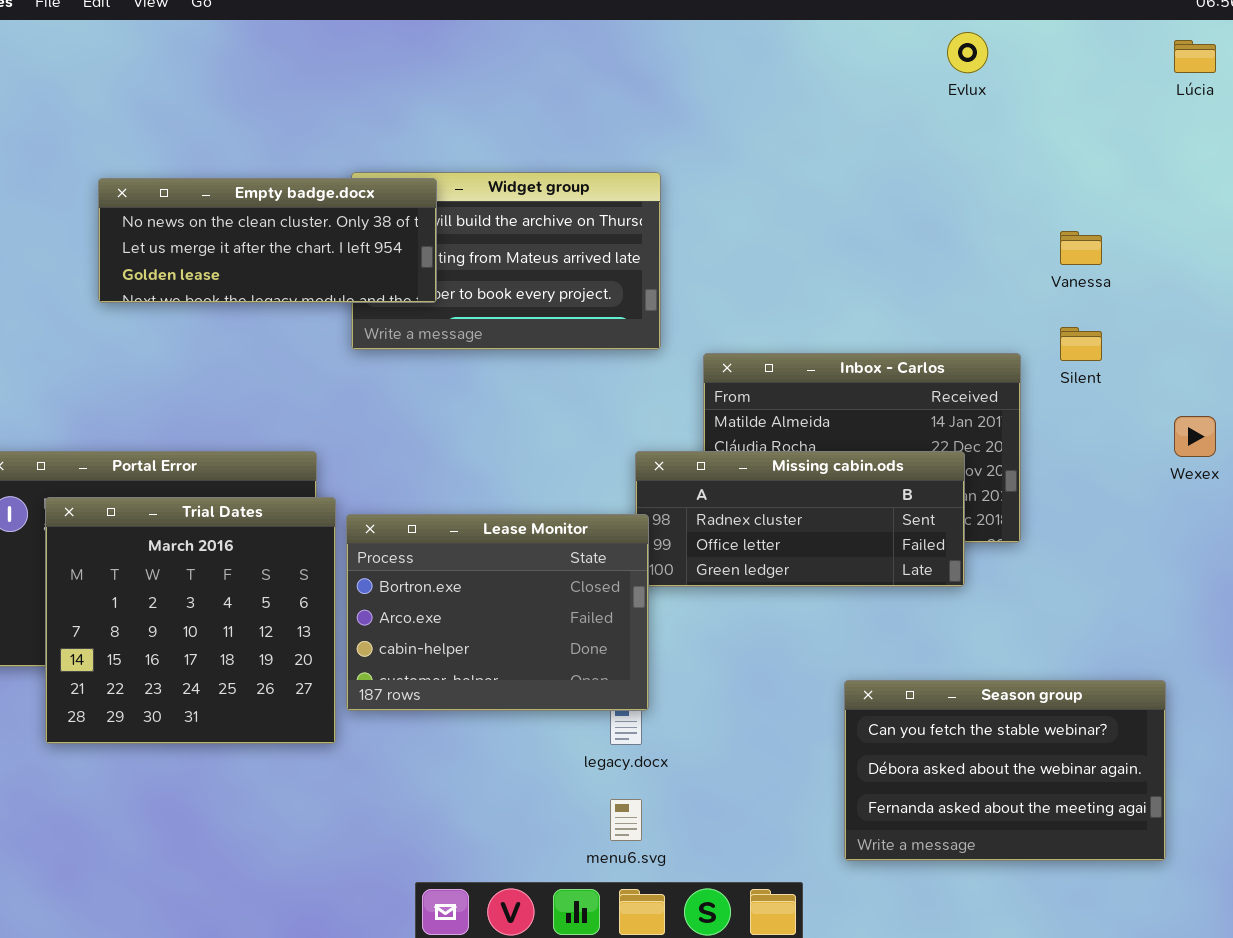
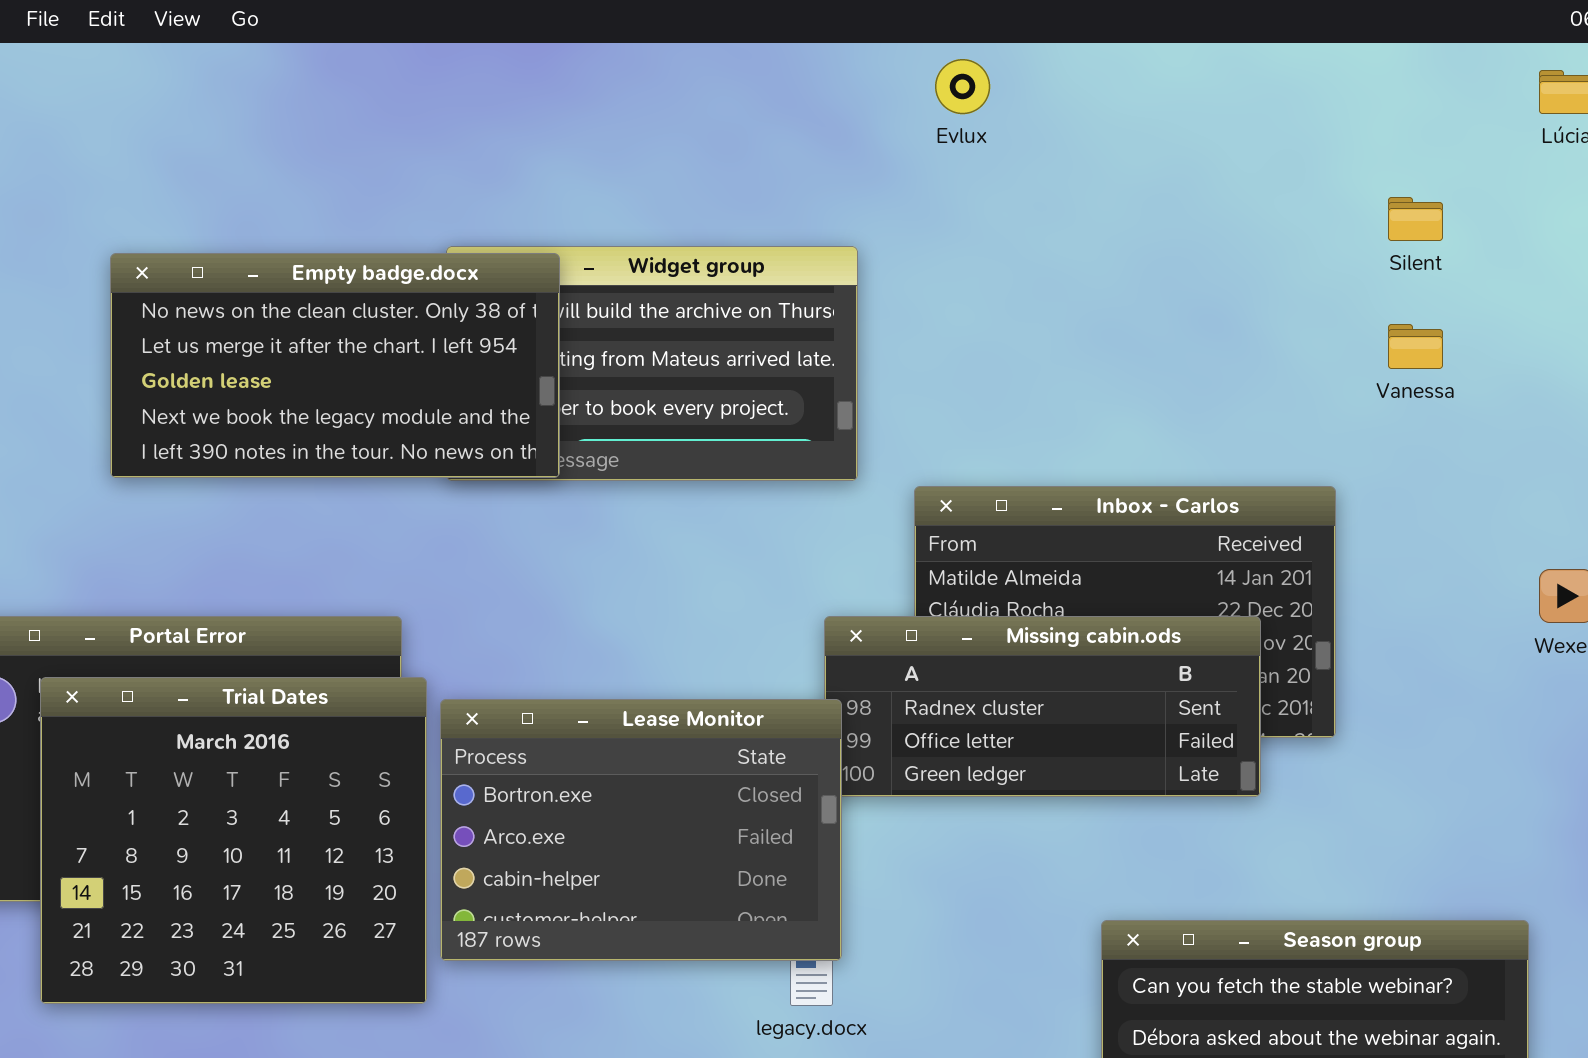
Evlux: [947,32,988,73] -> [935,59,990,114], moved
Empty badge.docx: [98,178,437,303] -> [110,253,560,478], resized
Silent: [1060,327,1102,361] -> [1388,197,1443,241], moved

